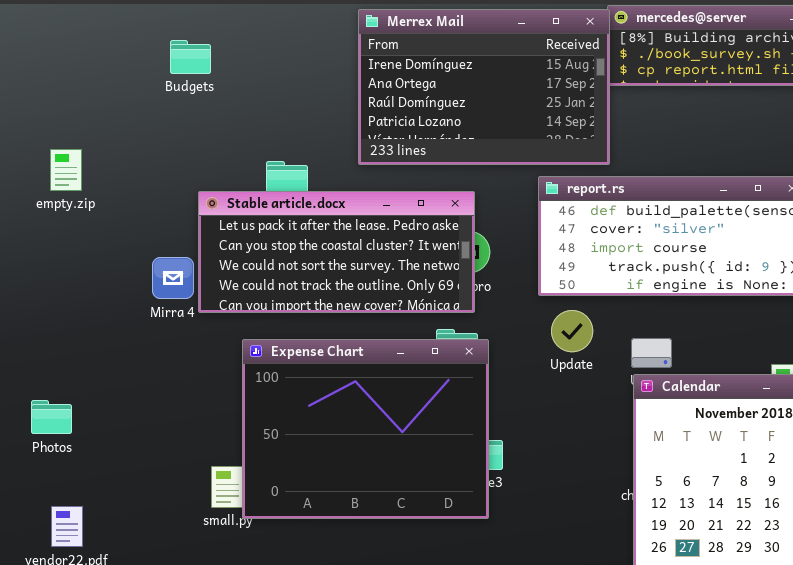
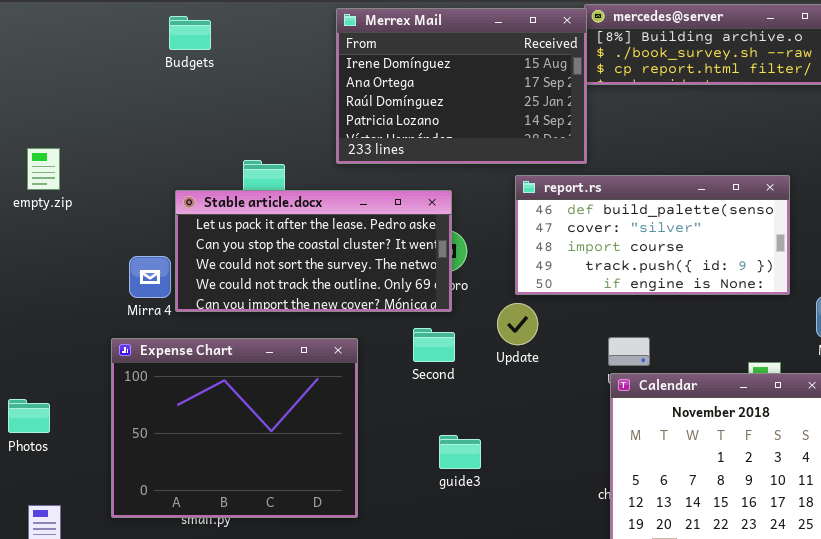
Budgets: [170,40,211,74] -> [169,16,211,50], moved
Update: [551,310,593,352] -> [497,303,538,345], moved
Expense Chart: [242,339,489,519] -> [111,338,358,518], moved

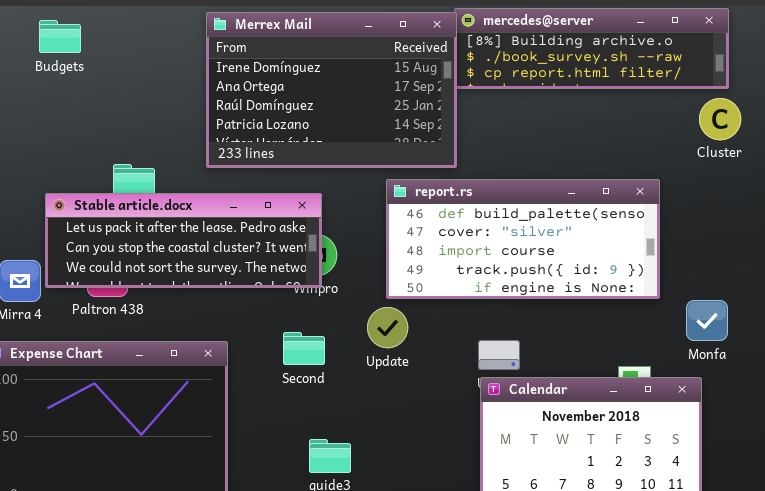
Stable article.docx: [175,190,452,312] -> [45,193,322,288], resized

